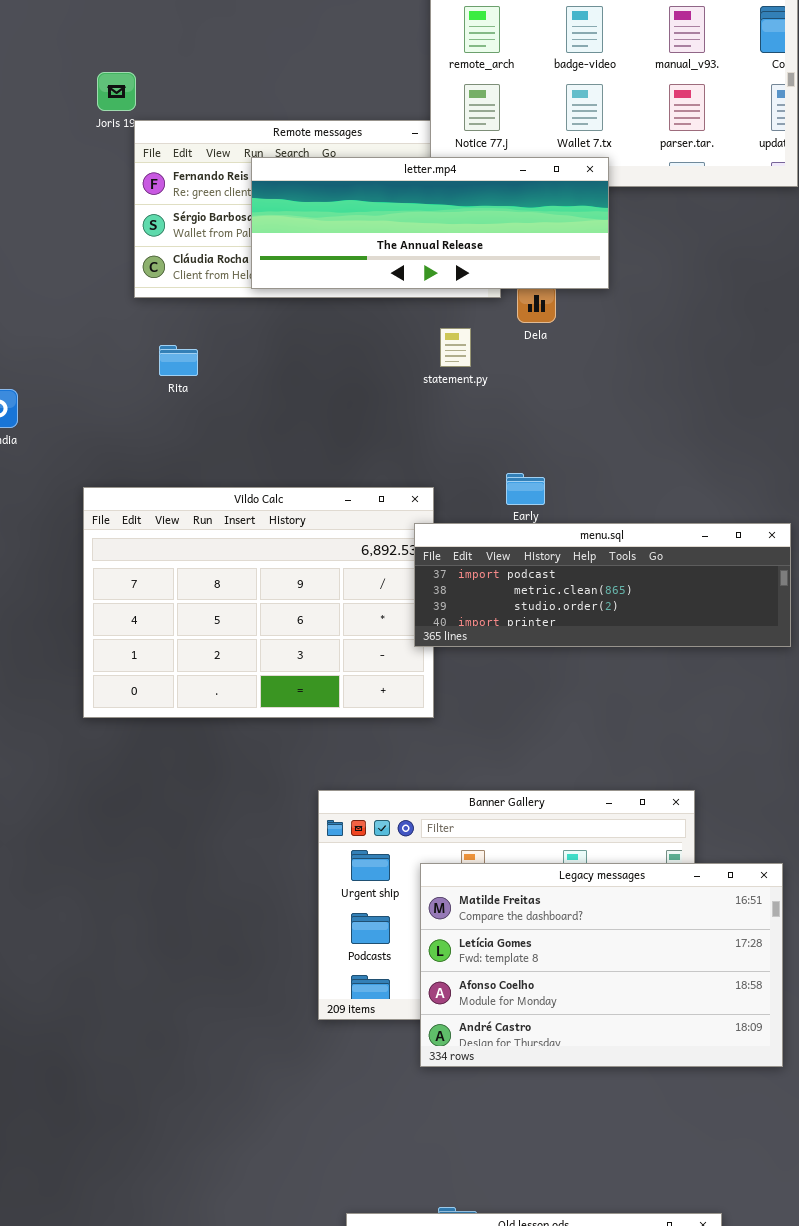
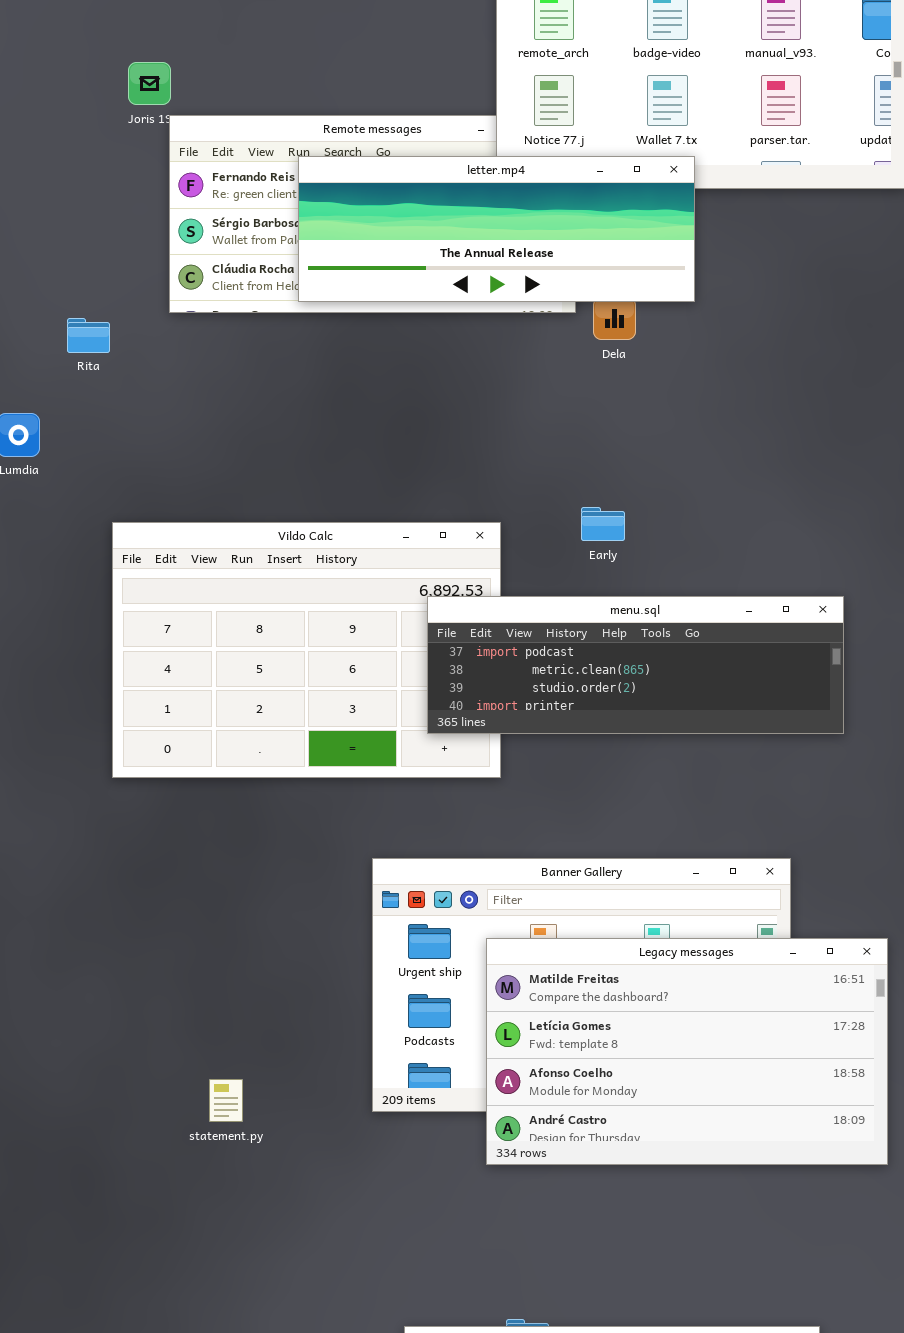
statement.py: [440,328,471,367] -> [209,1079,243,1122], moved
Rita: [159,345,198,376] -> [67,318,110,353], moved
menu.sql: [414,523,791,647] -> [427,596,844,734], moved

